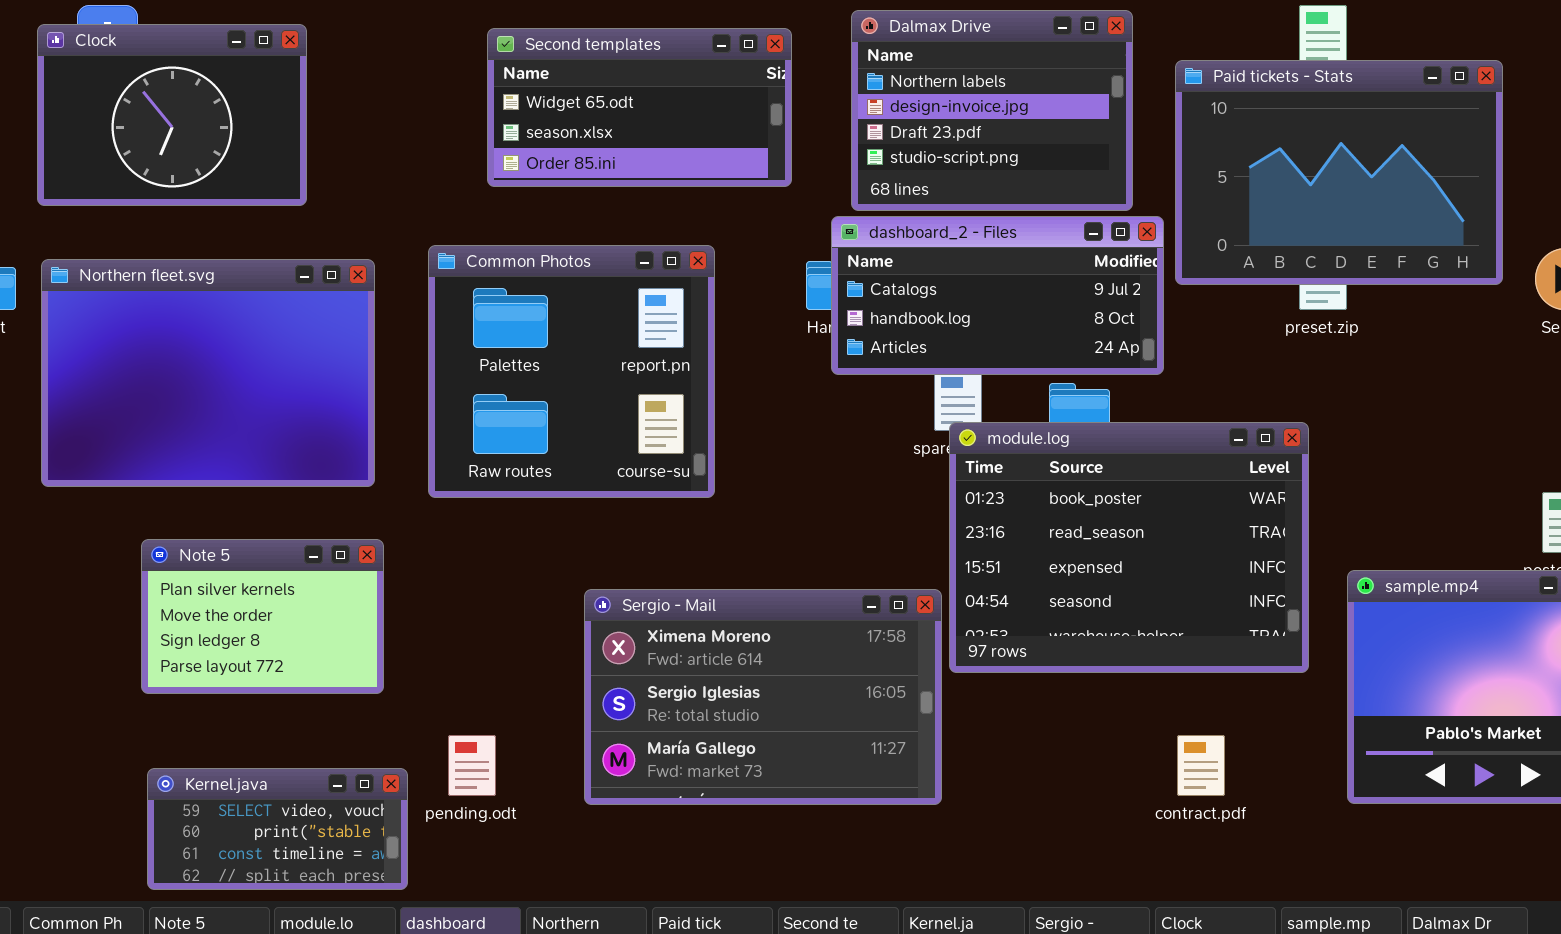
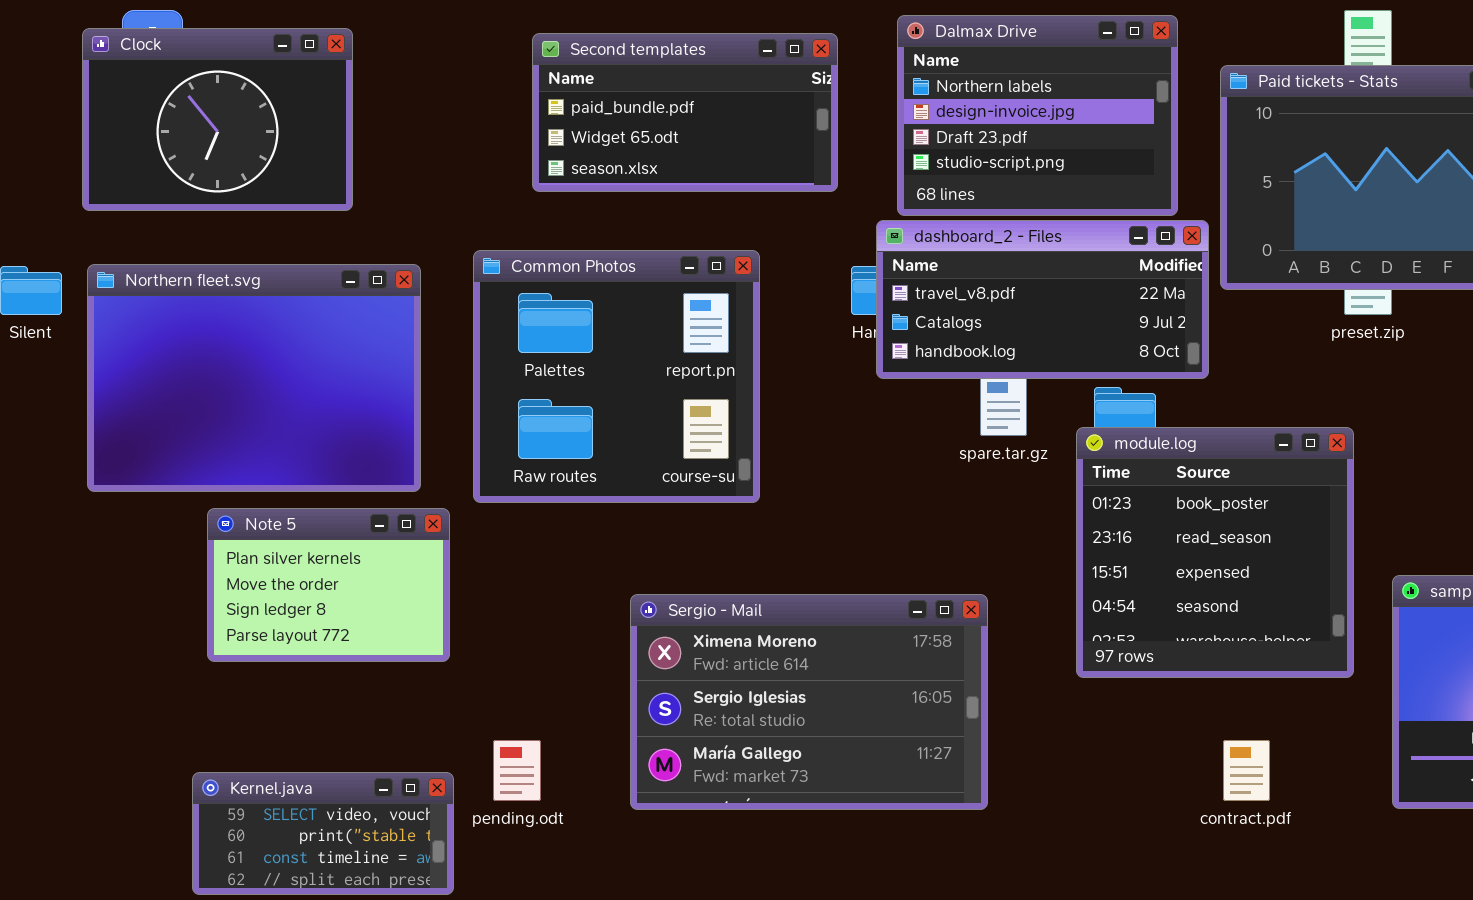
Second templates: [487,28,792,187] -> [532,33,838,192], scrolled up 1 row
dashboard_2 - Files: [831,216,1164,375] -> [876,220,1209,379], scrolled up 1 row
module.log: [949,422,1309,673] -> [1076,427,1354,678], resized
Note 5: [141,539,384,694] -> [207,508,450,662], moved

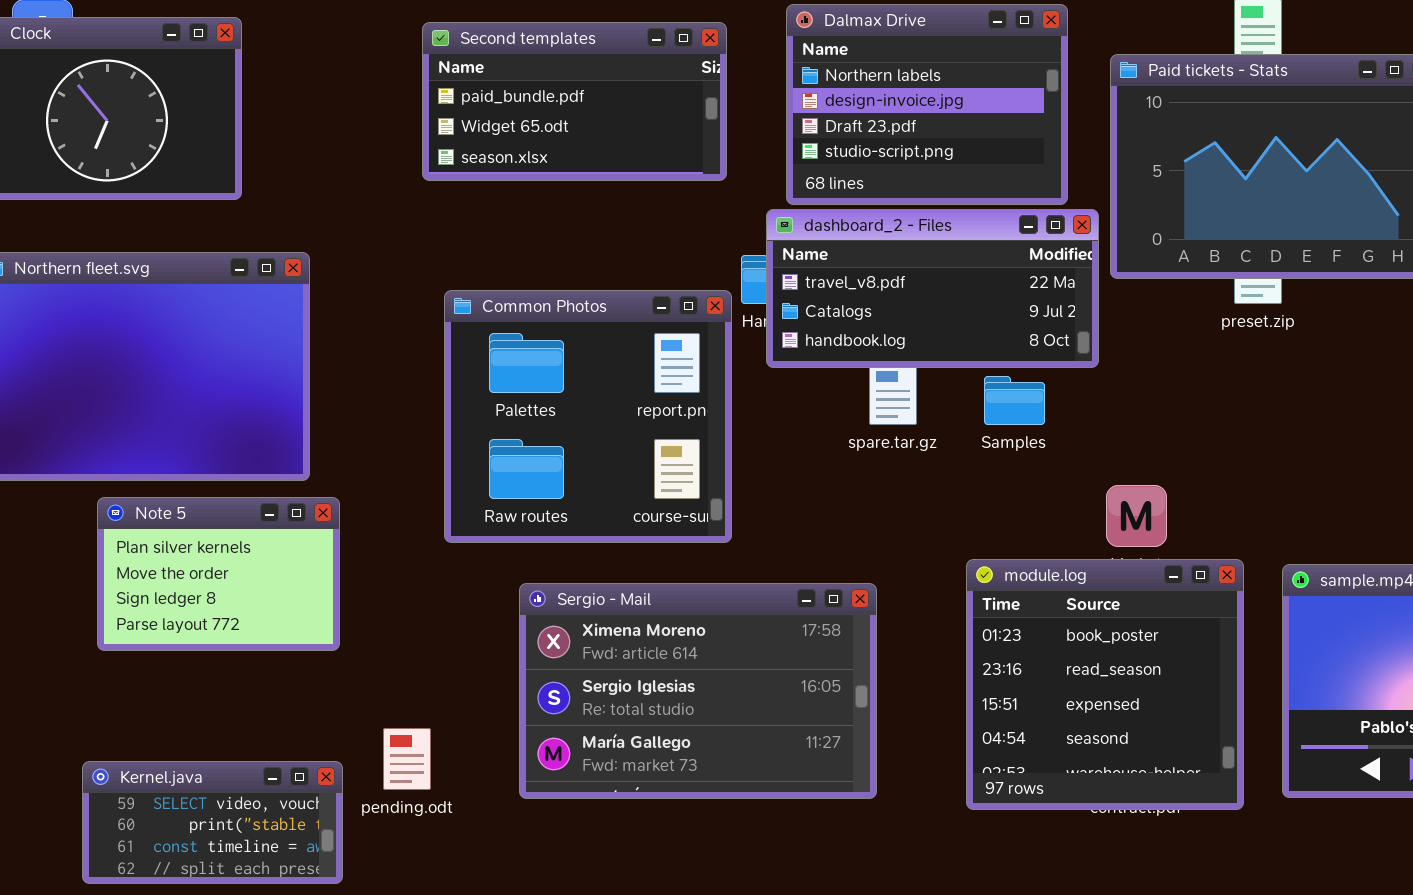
Common Photos: [473,250,760,503] -> [444,290,732,543], moved
module.log: [1076,427,1354,678] -> [966,559,1244,810], moved

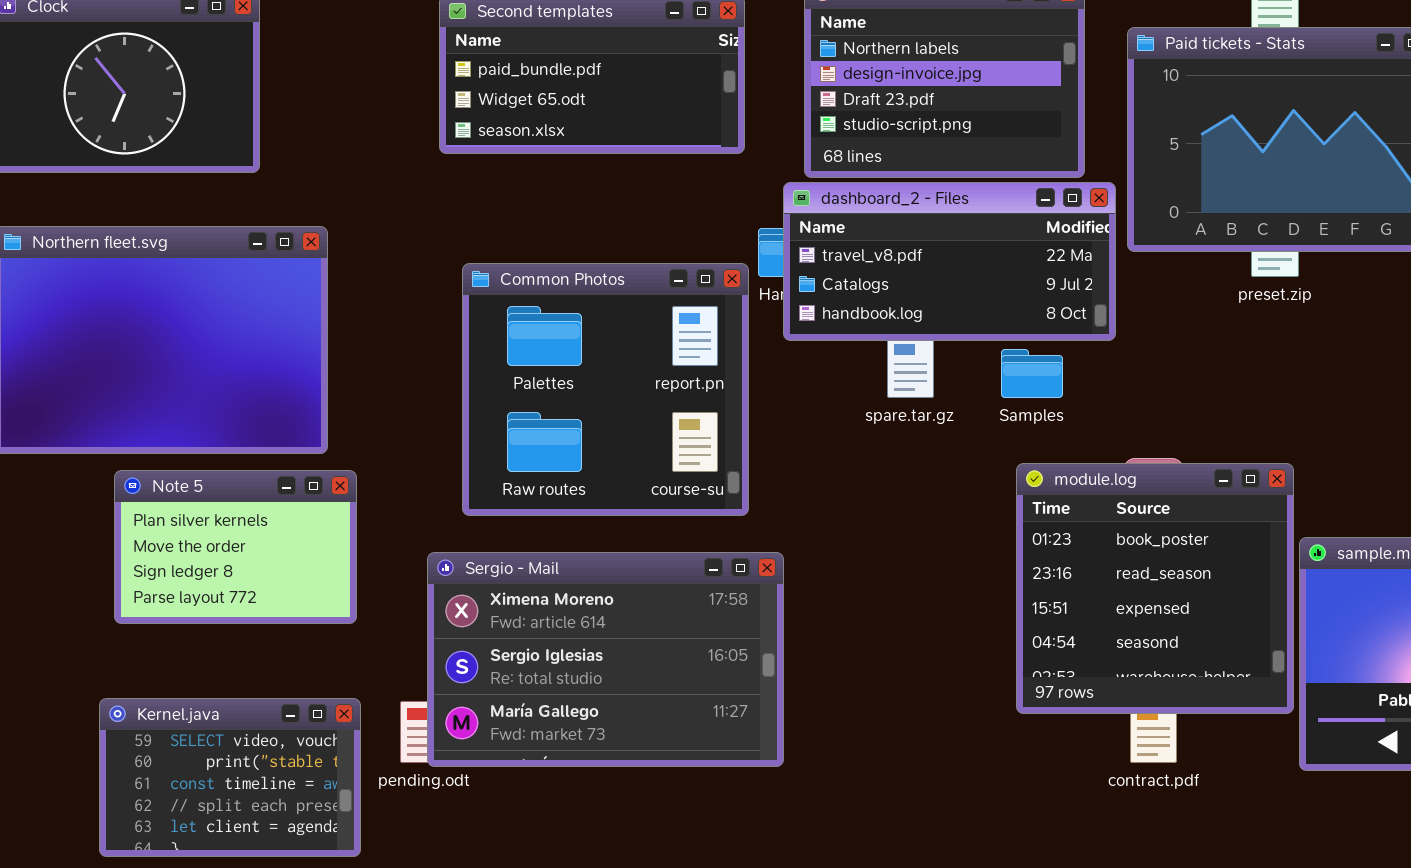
module.log: [966,559,1244,810] -> [1016,463,1294,714], moved
Sergio - Mail: [519,583,877,799] -> [427,552,784,767], moved
Kernel.java: [82,761,343,884] -> [99,698,361,857], resized

